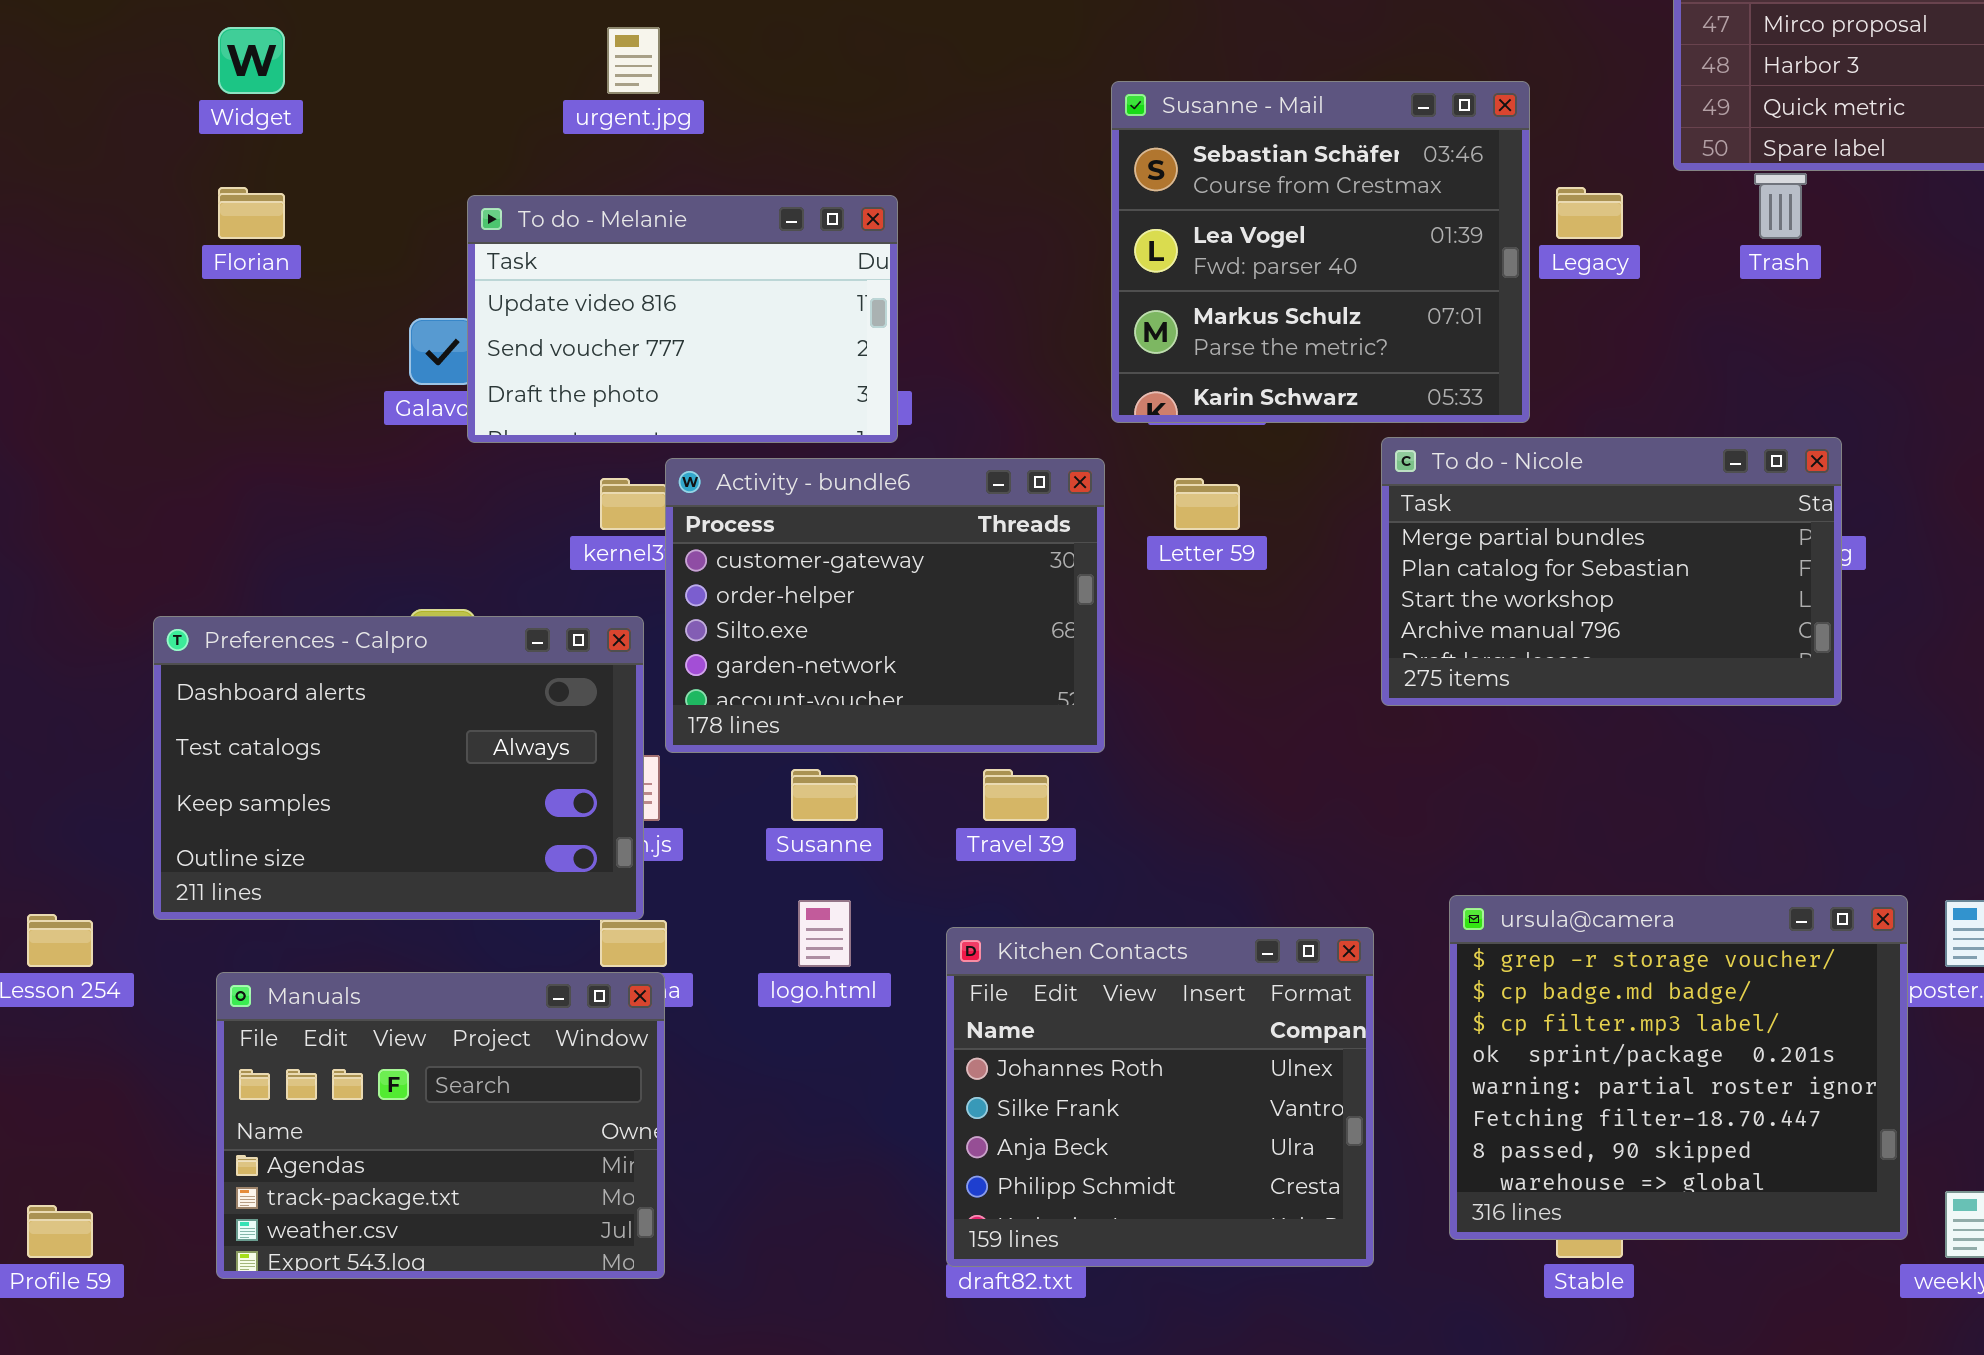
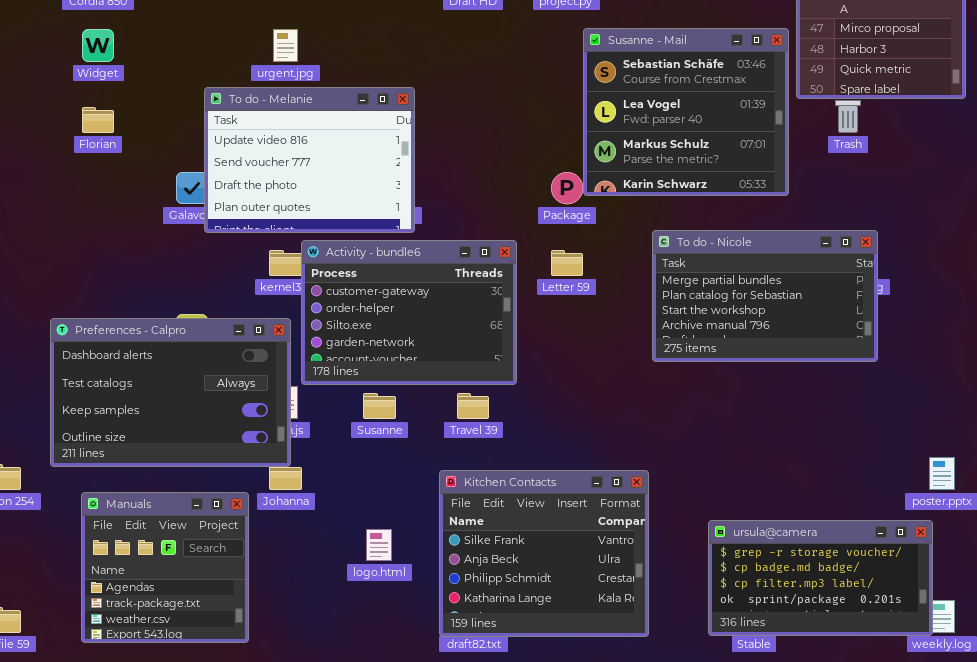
Susanne - Mail: [1111,81,1530,423] -> [583,28,789,196], moved
To do - Melanie: [467,195,898,443] -> [204,87,415,233], resized
ursula@camera: [1449,895,1908,1240] -> [708,520,933,636], moved, resized
logo.html: [798,900,851,967] -> [366,529,392,561], moved
Kitchen Contacts: [946,927,1374,1267] -> [439,470,649,637], scrolled down 1 row
Manuals: [216,972,665,1279] -> [81,492,249,643], resized

